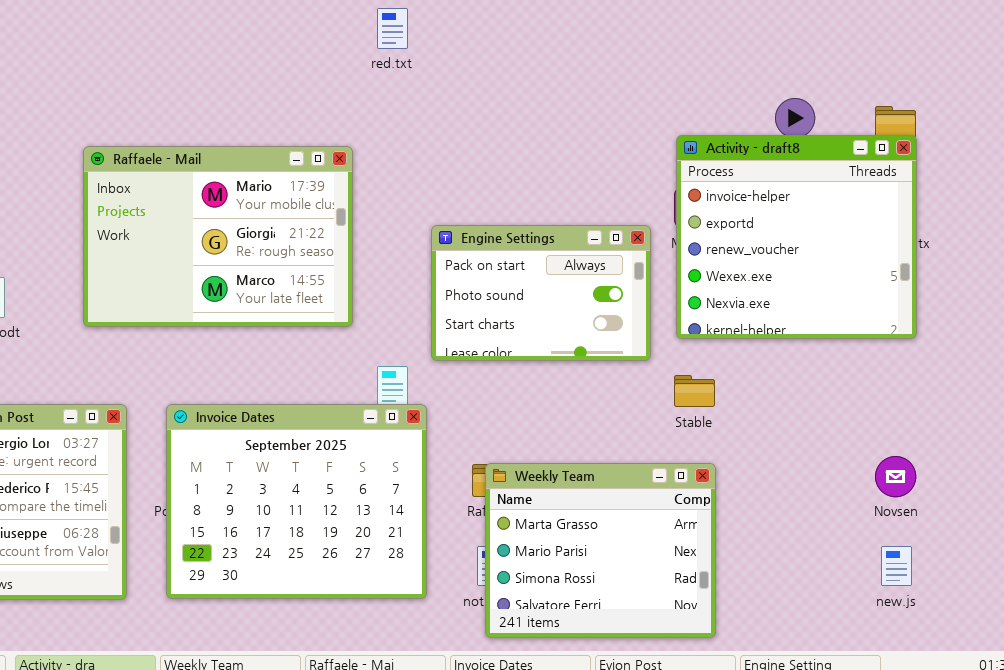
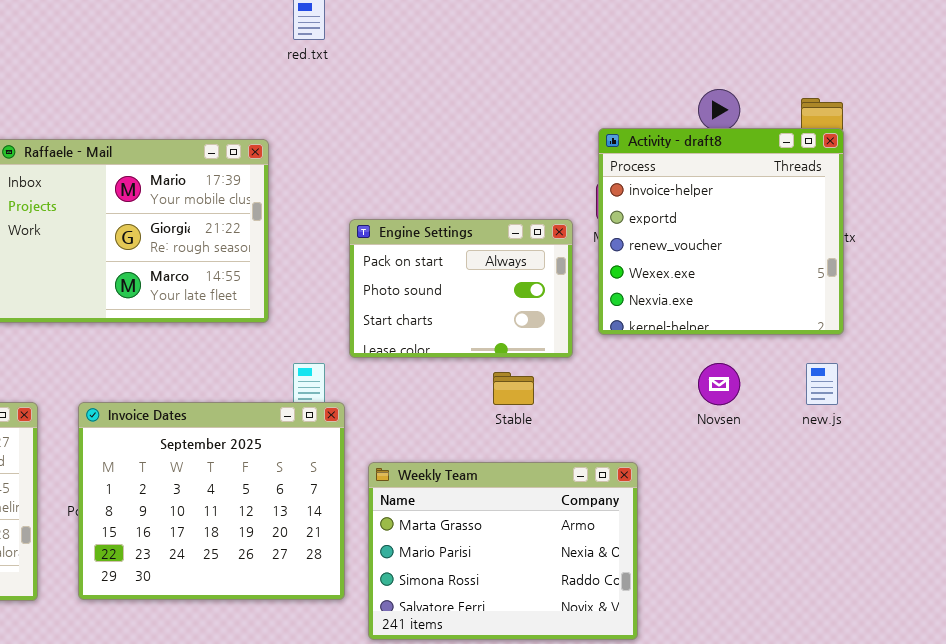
Stable: [674,375,715,407] -> [493,372,534,405], moved
Novsen: [875,456,916,497] -> [698,363,740,405], moved
Weekly Team: [485,463,716,638] -> [368,462,638,640], resized
new.js: [881,546,912,586] -> [806,363,838,405], moved

